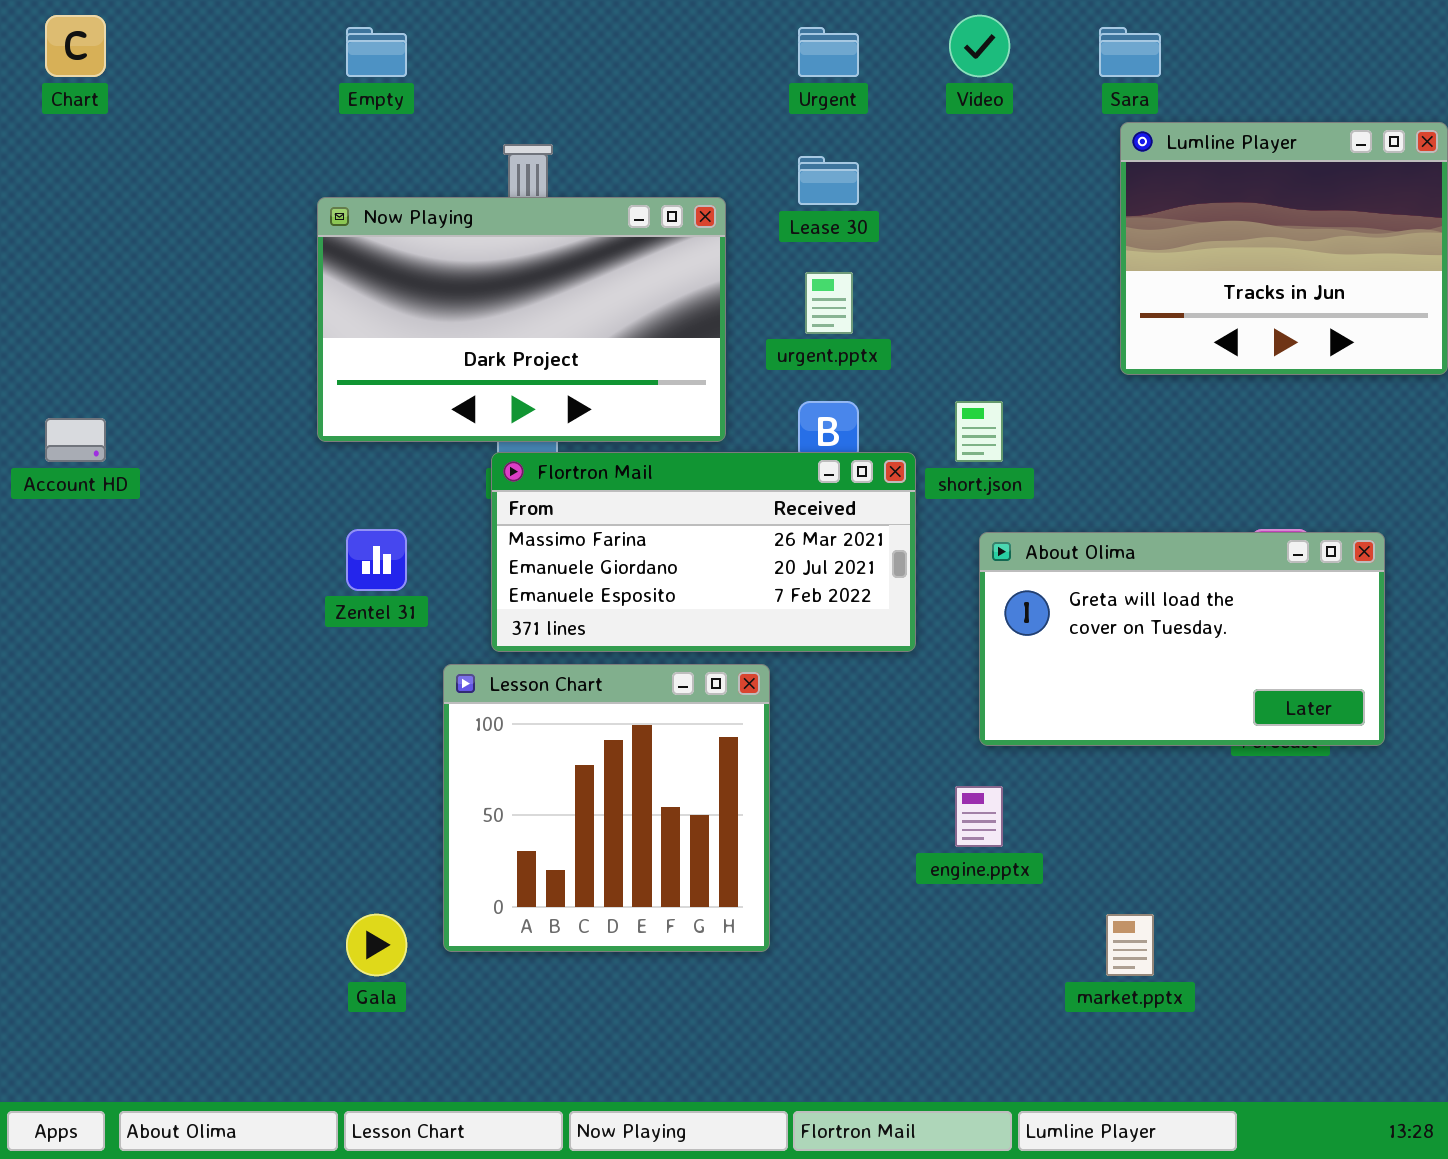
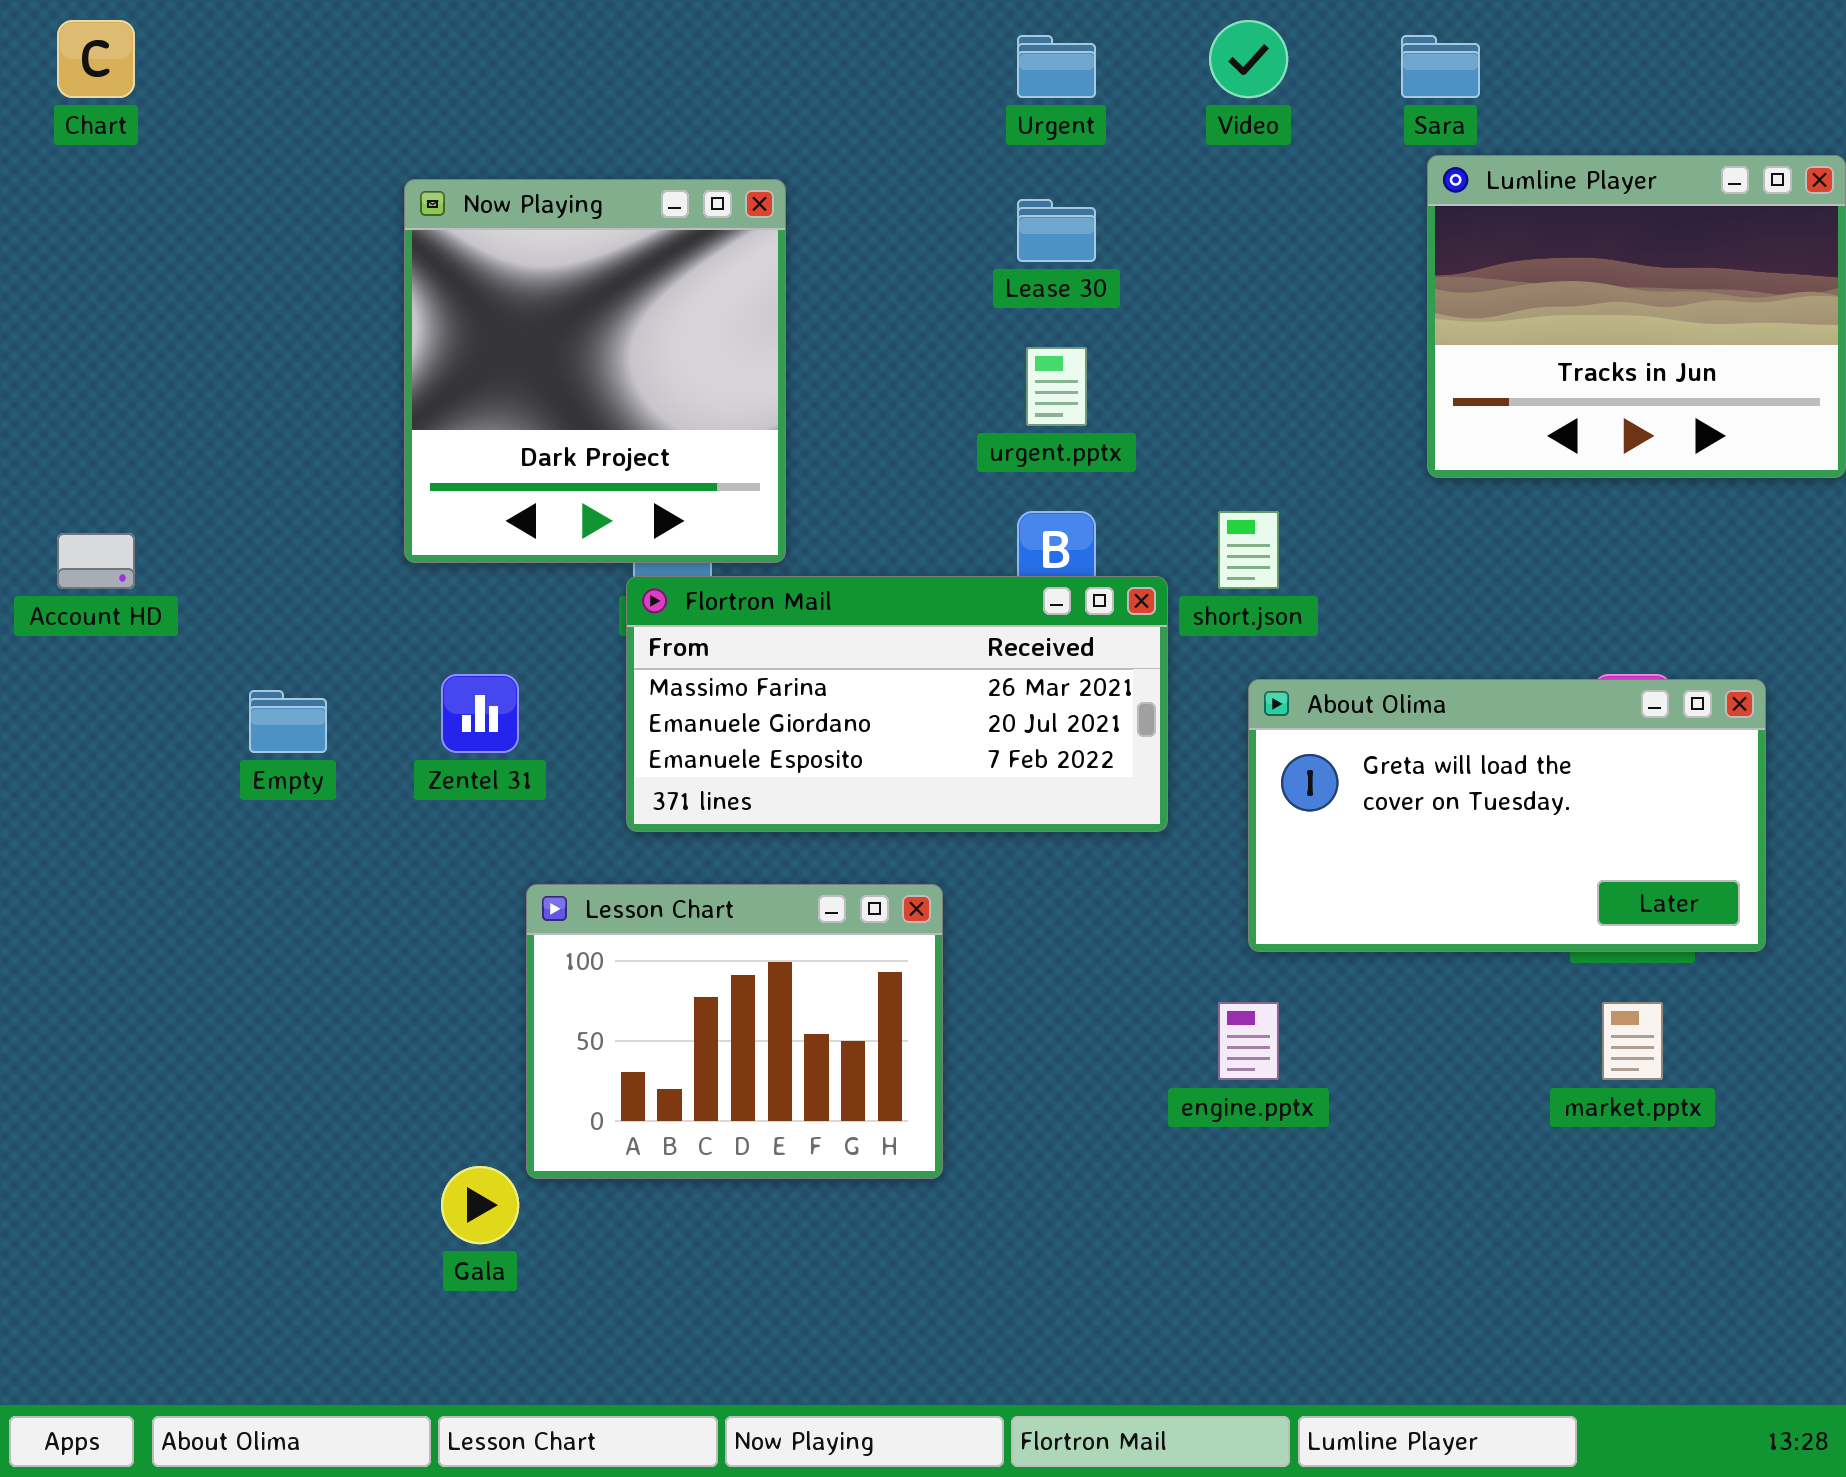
Empty: [346,27,407,77] -> [249,690,327,753], moved
Now Playing: [317,197,726,442] -> [404,179,786,563], resized
Lesson Chart: [443,664,770,952] -> [526,884,943,1179], moved, resized
market.pptx: [1106,914,1154,976] -> [1602,1002,1663,1080], moved

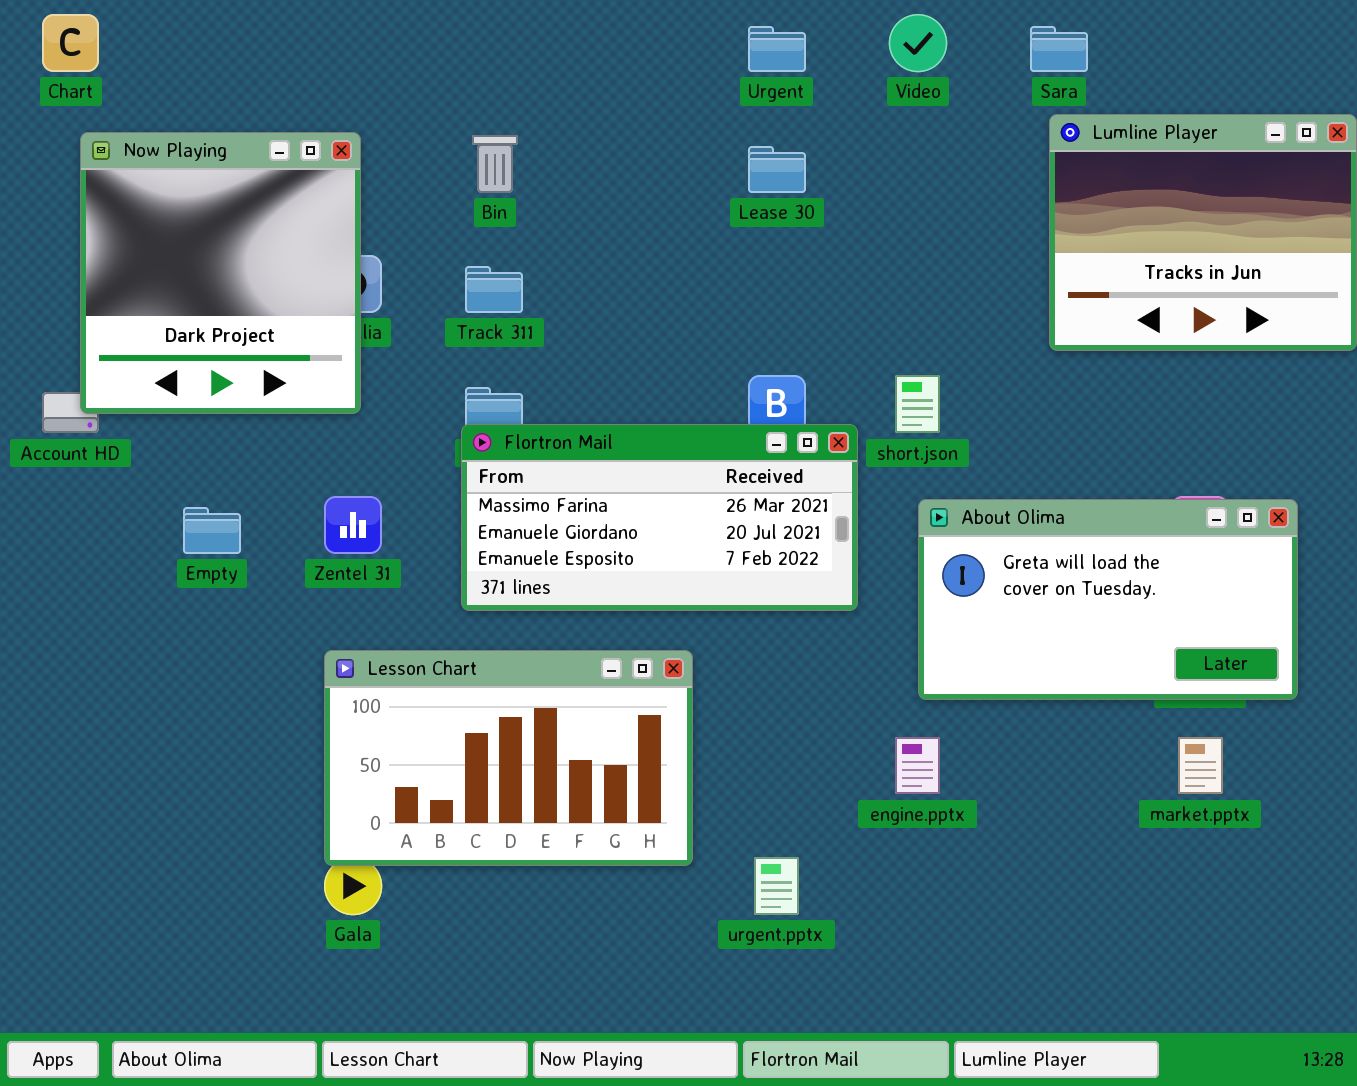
Now Playing: [404,179,786,563] -> [80,132,361,414], moved
urgent.pptx: [1026,347,1087,426] -> [754,857,799,915], moved
Lesson Chart: [526,884,943,1179] -> [324,650,693,866], resized

